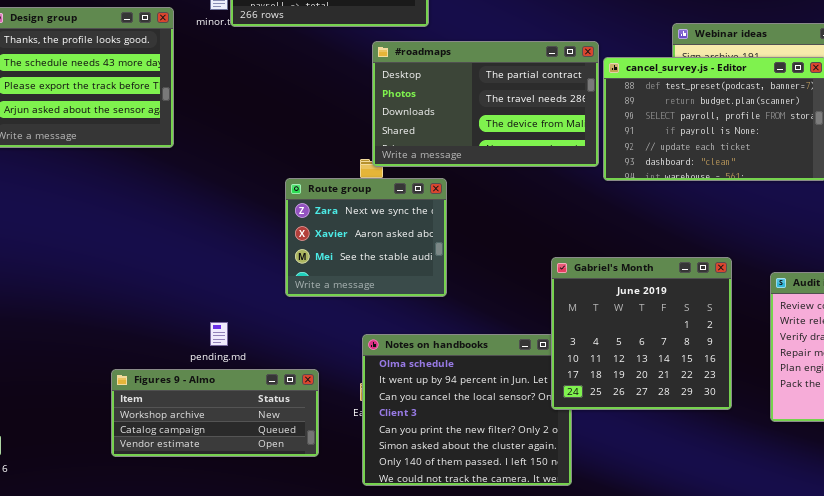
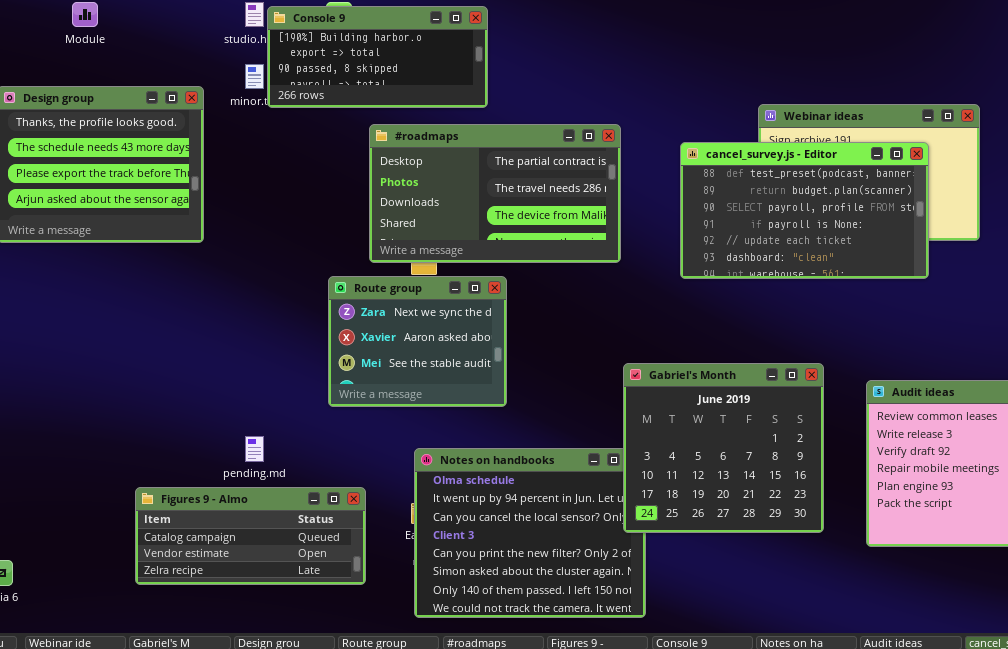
#roadmaps: [372,41,599,167] -> [369,124,621,263], moved
Figures 9 - Almo: [111,369,319,457] -> [135,487,366,585], scrolled down 1 row

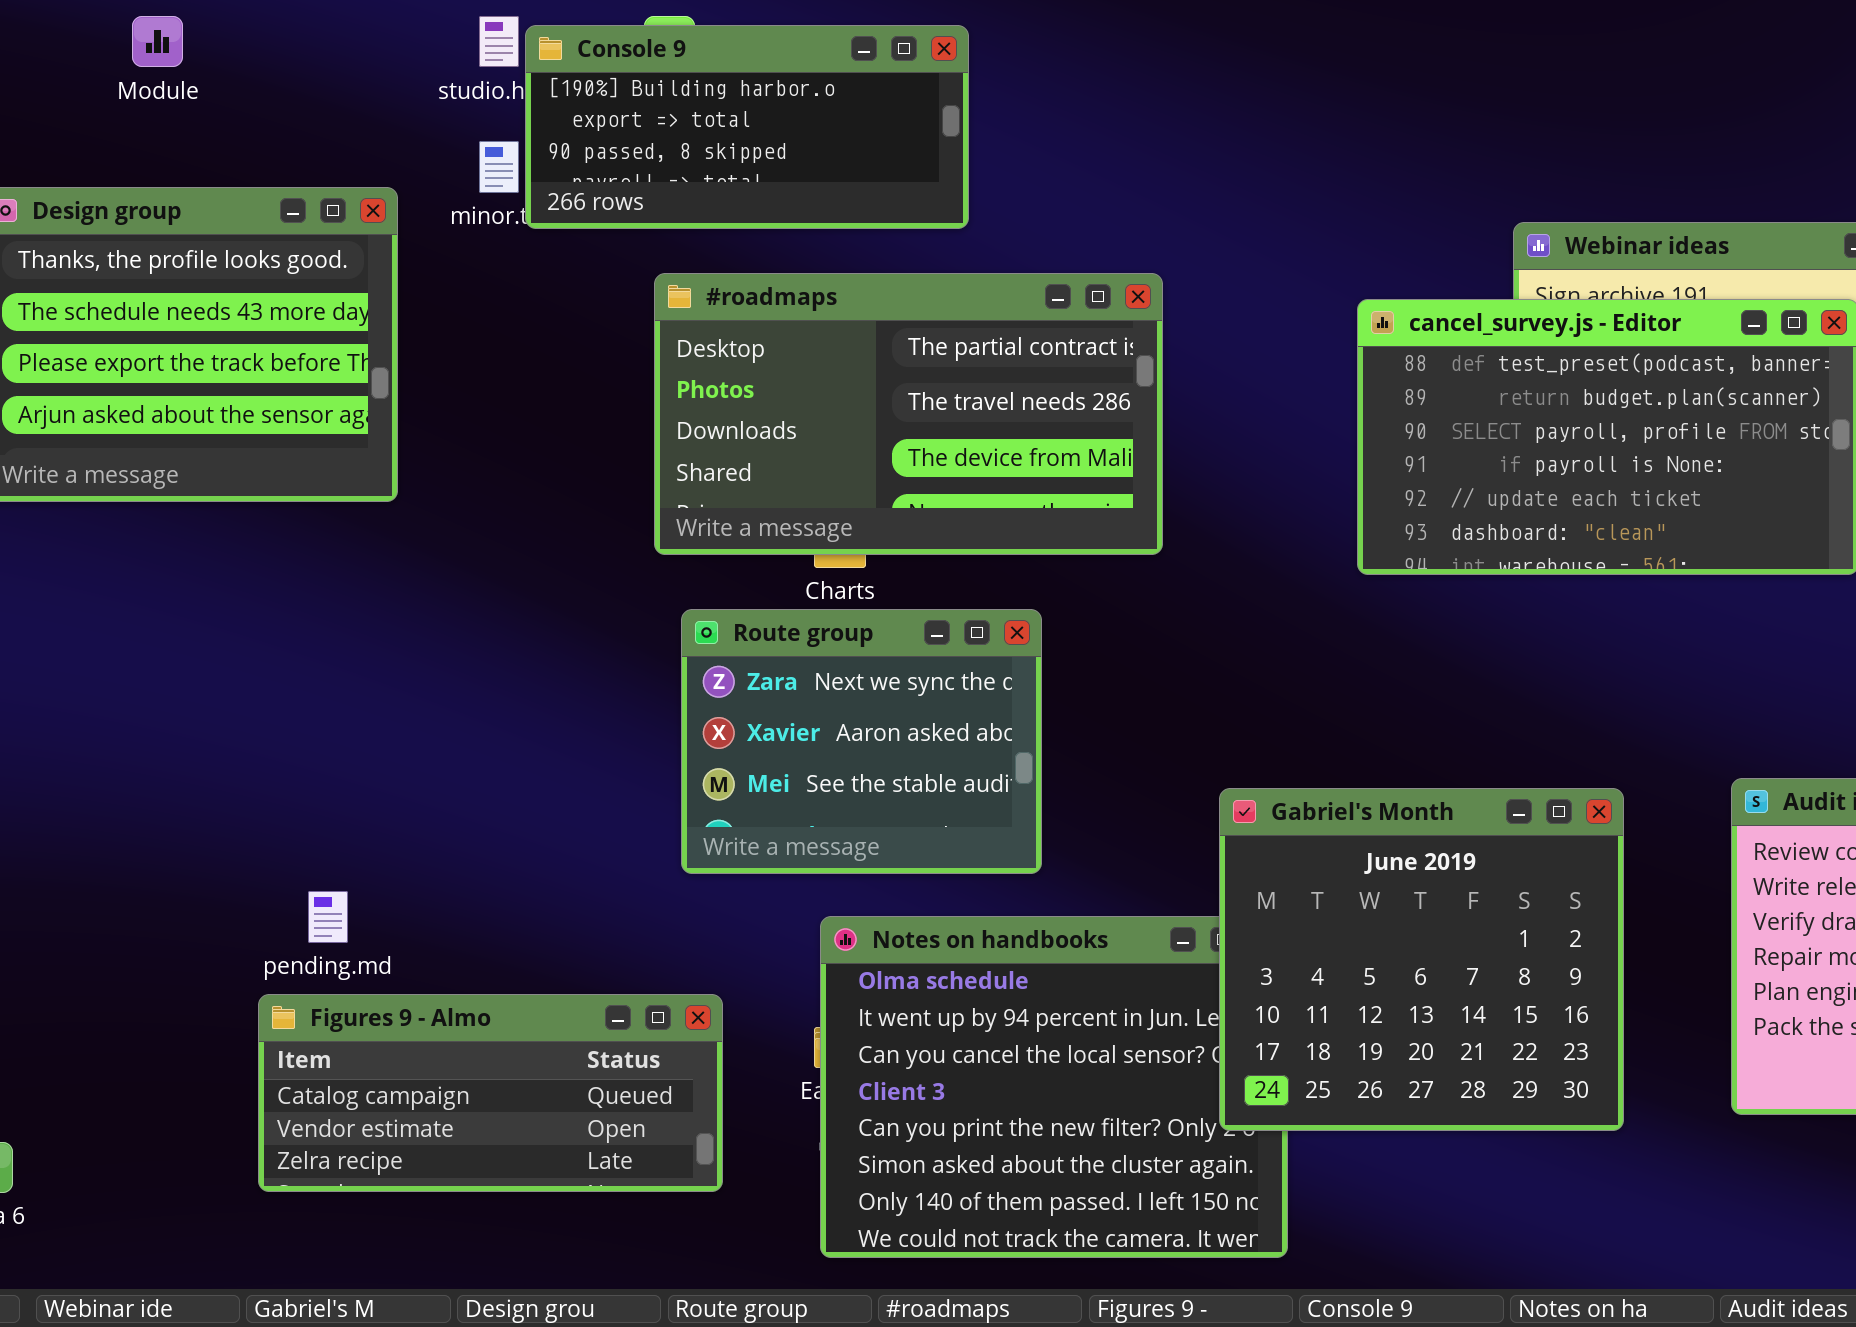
#roadmaps: [369,124,621,263] -> [654,273,1163,555], moved
Route group: [328,276,507,407] -> [681,609,1042,874], moved
Gabriel's Month: [623,363,824,533] -> [1219,788,1624,1131], moved
pending.md: [245,436,264,462] -> [308,891,348,943], moved

